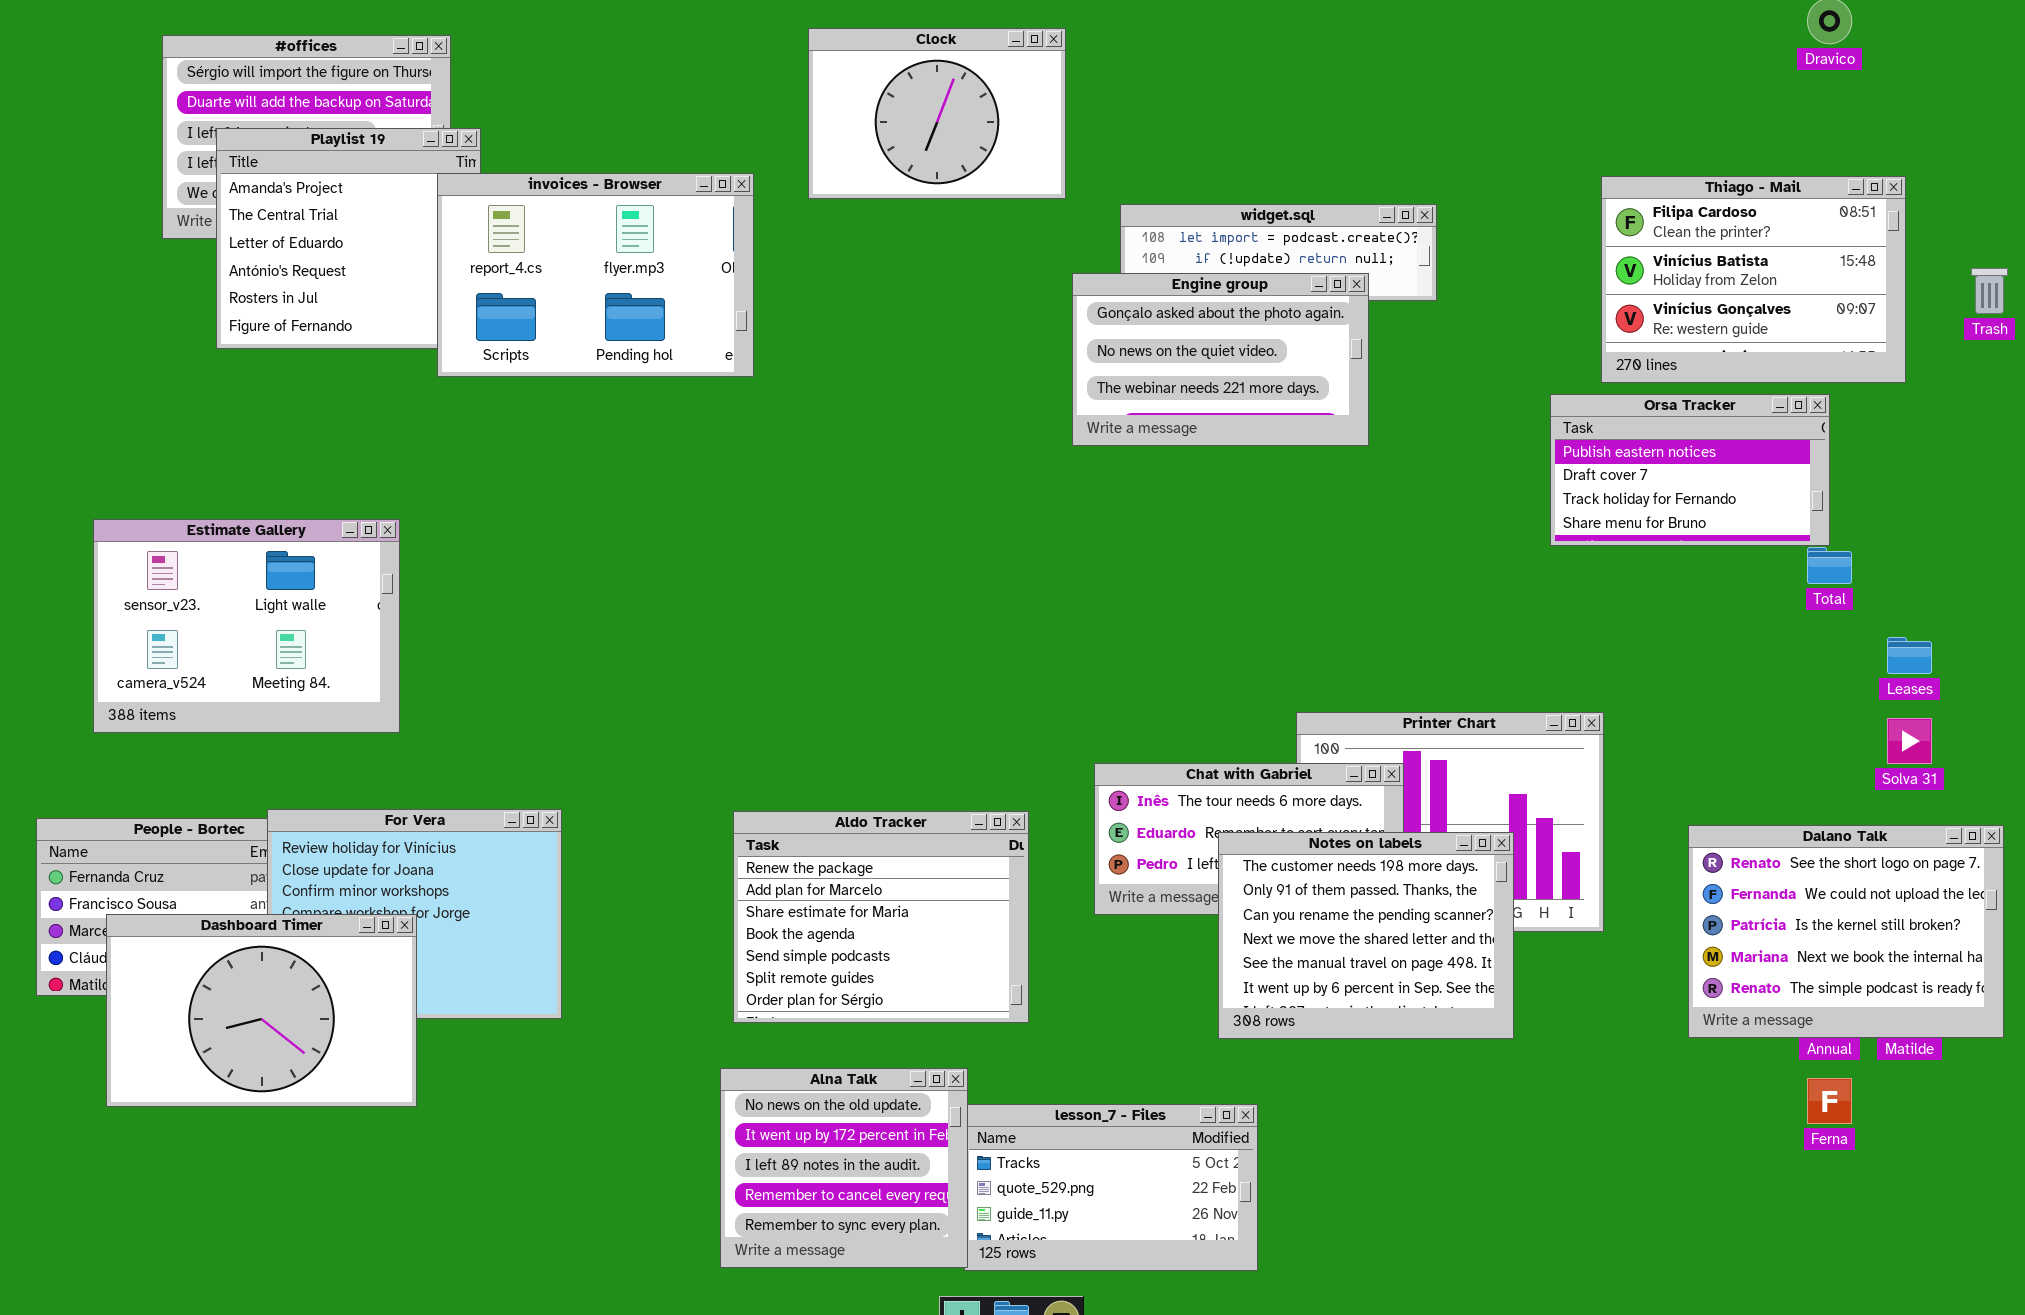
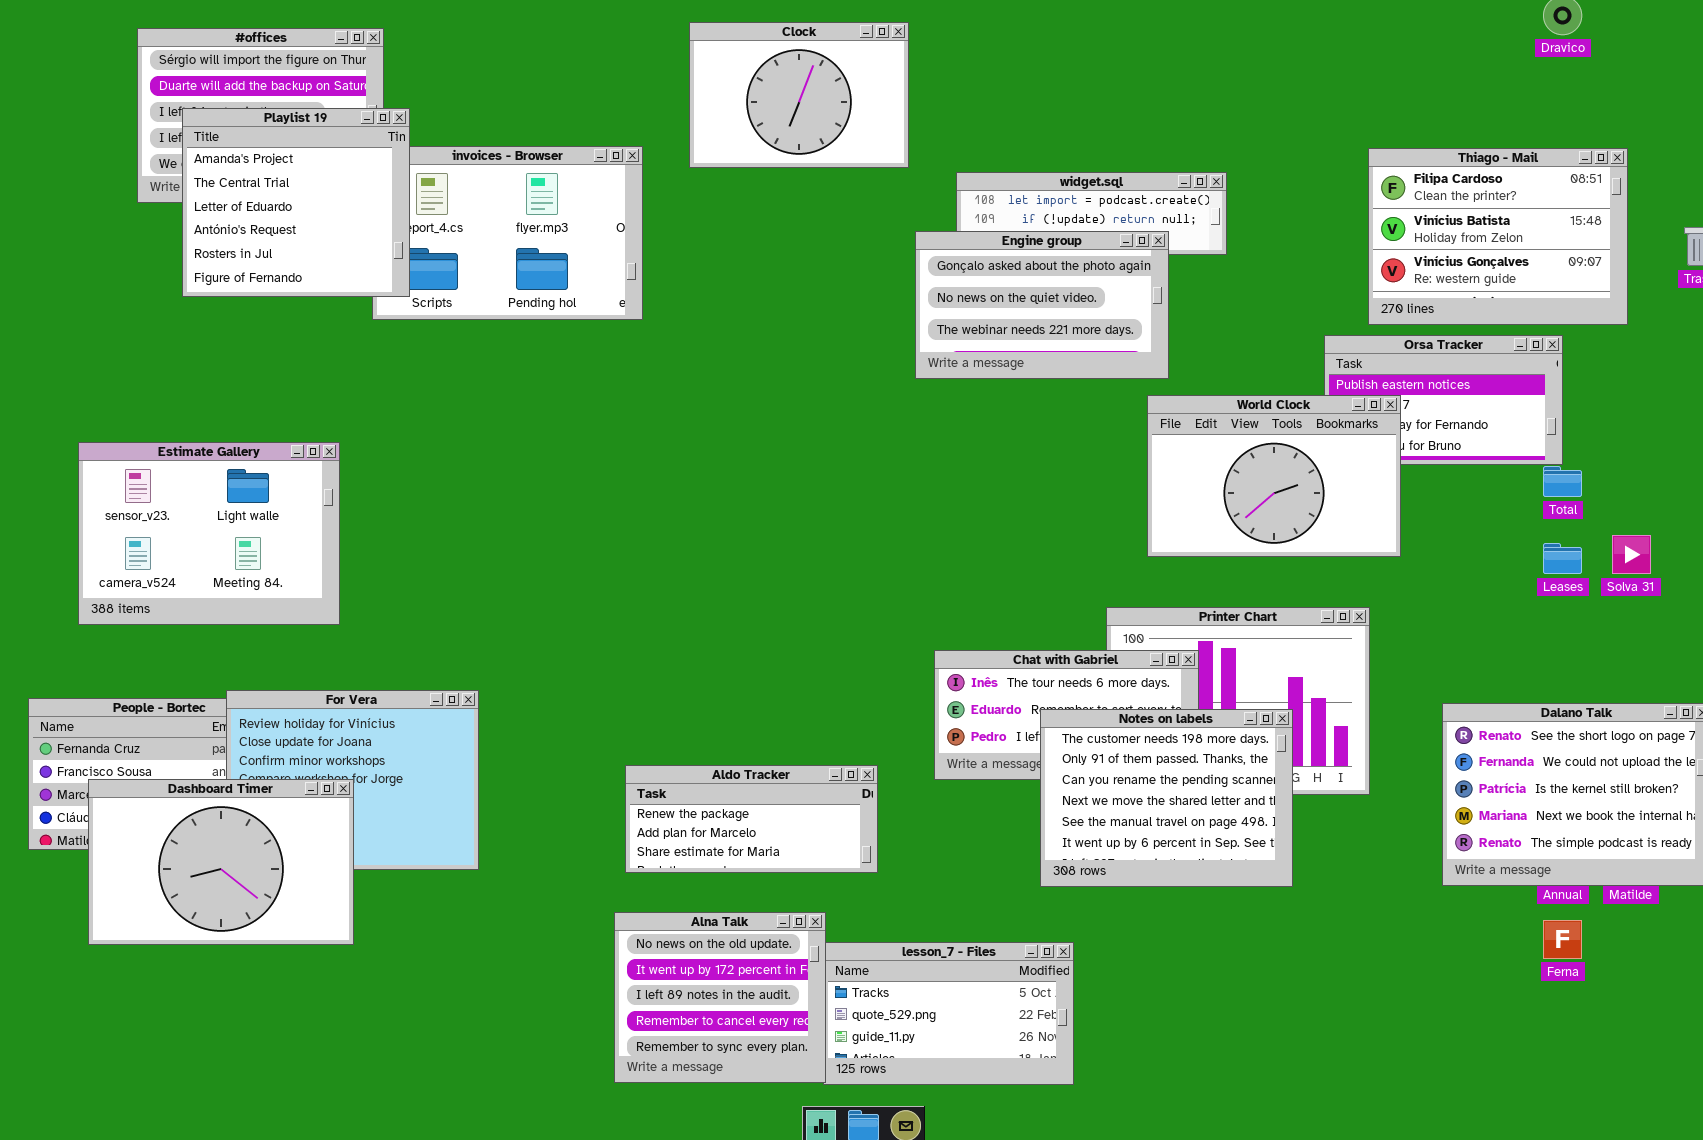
Playlist 19: [216,128,481,349] -> [182,108,410,297], raised
World Clock: none -> [1147,395,1401,557], opened
Leases: [1887,637,1932,674] -> [1543,543,1582,574], moved
Solva 31: [1887,718,1932,764] -> [1612,535,1651,574], moved
Aldo Tracker: [733,811,1029,1023] -> [625,765,878,873], resized

